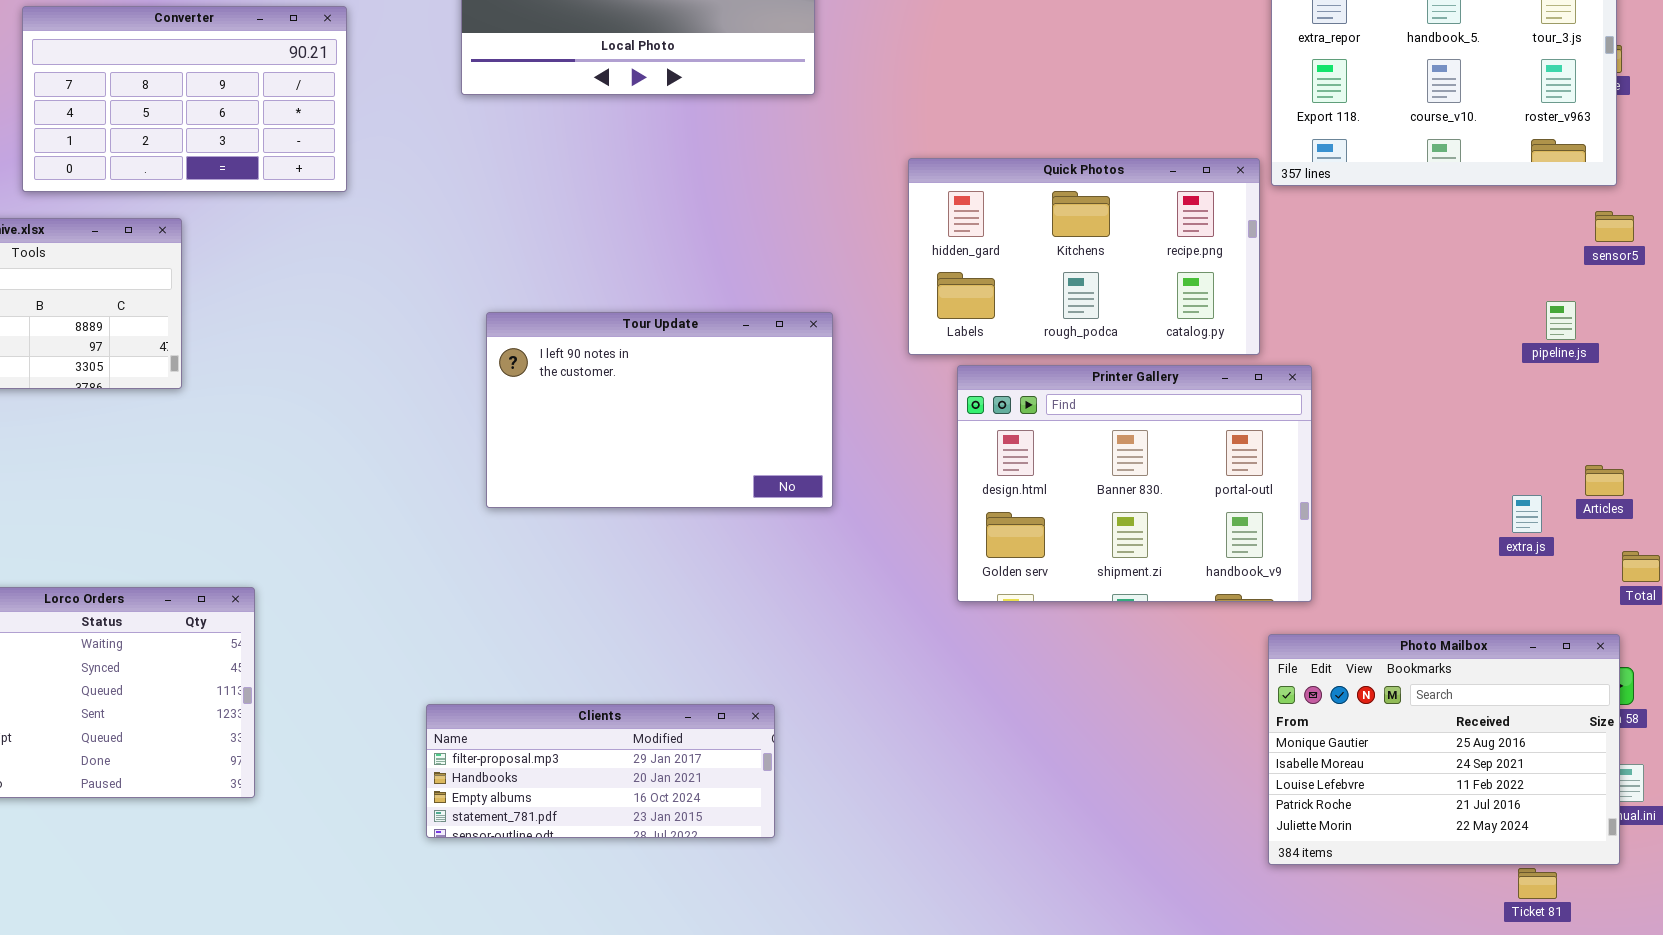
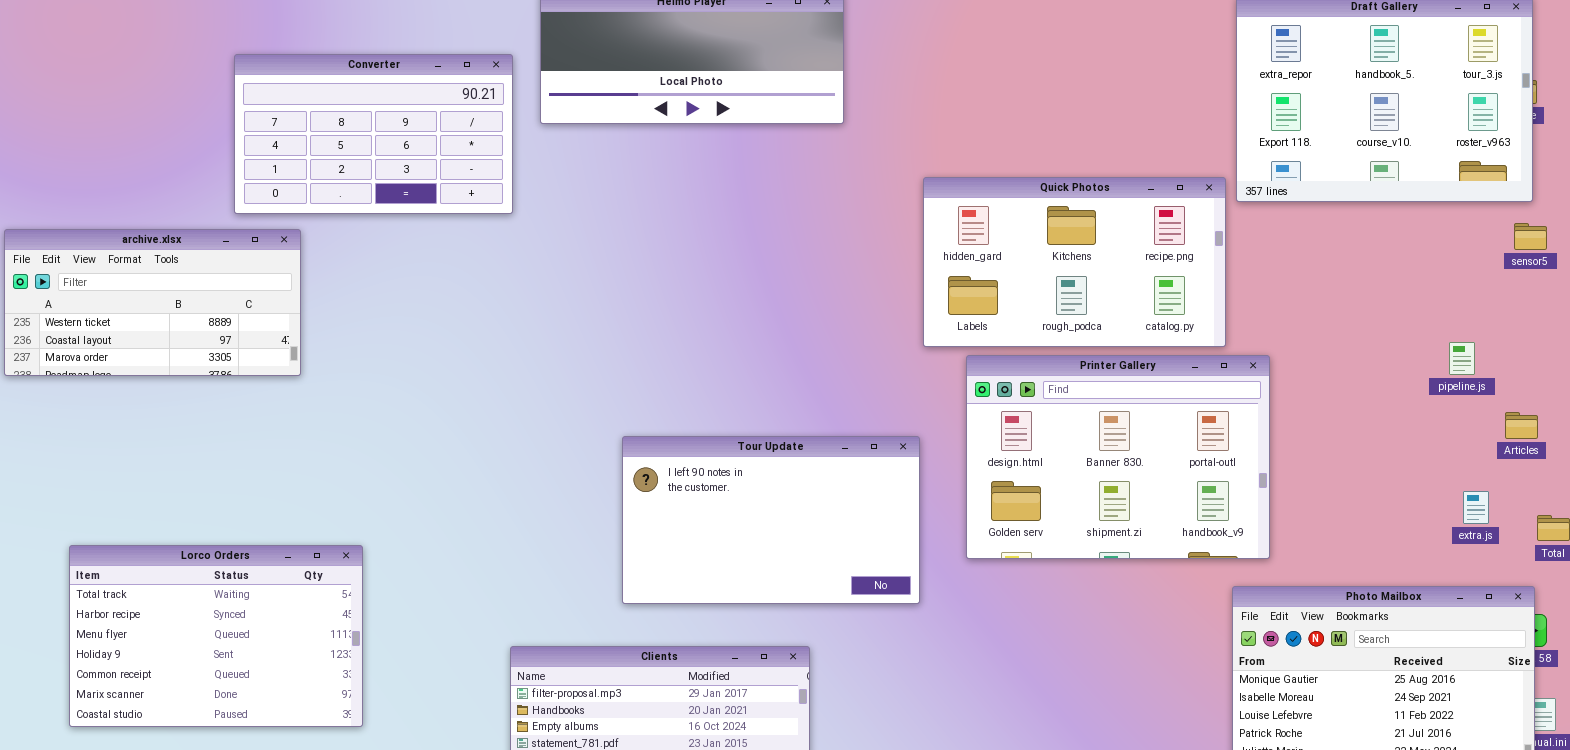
Converter: [22,6,347,192] -> [234,54,513,214], moved
pipeline.js: [1546,301,1576,340] -> [1449,342,1475,375], moved
Tour Update: [486,312,833,508] -> [622,436,920,604], moved
Articles: [1585,465,1624,496] -> [1505,412,1538,439], moved
extra.js: [1512,495,1542,533] -> [1463,491,1489,524], moved

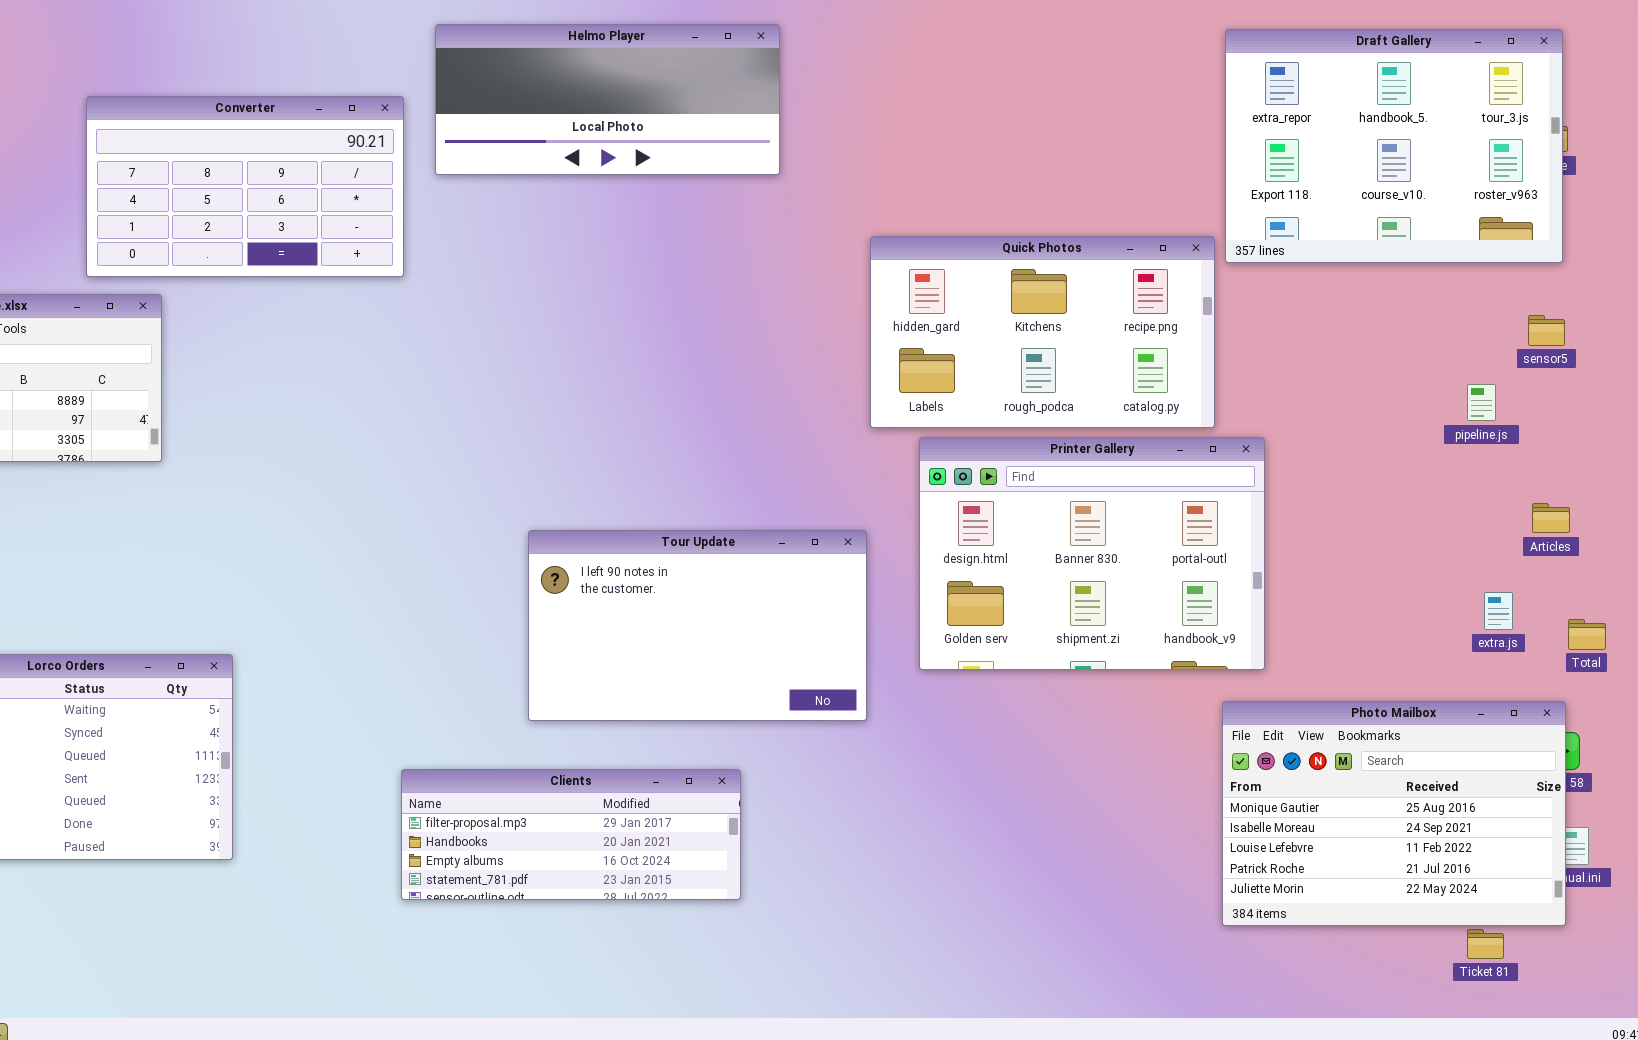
sensor5: [1514,223,1547,250] -> [1528,315,1565,346], moved
pipeline.js: [1449,342,1475,375] -> [1467,384,1496,421], moved

